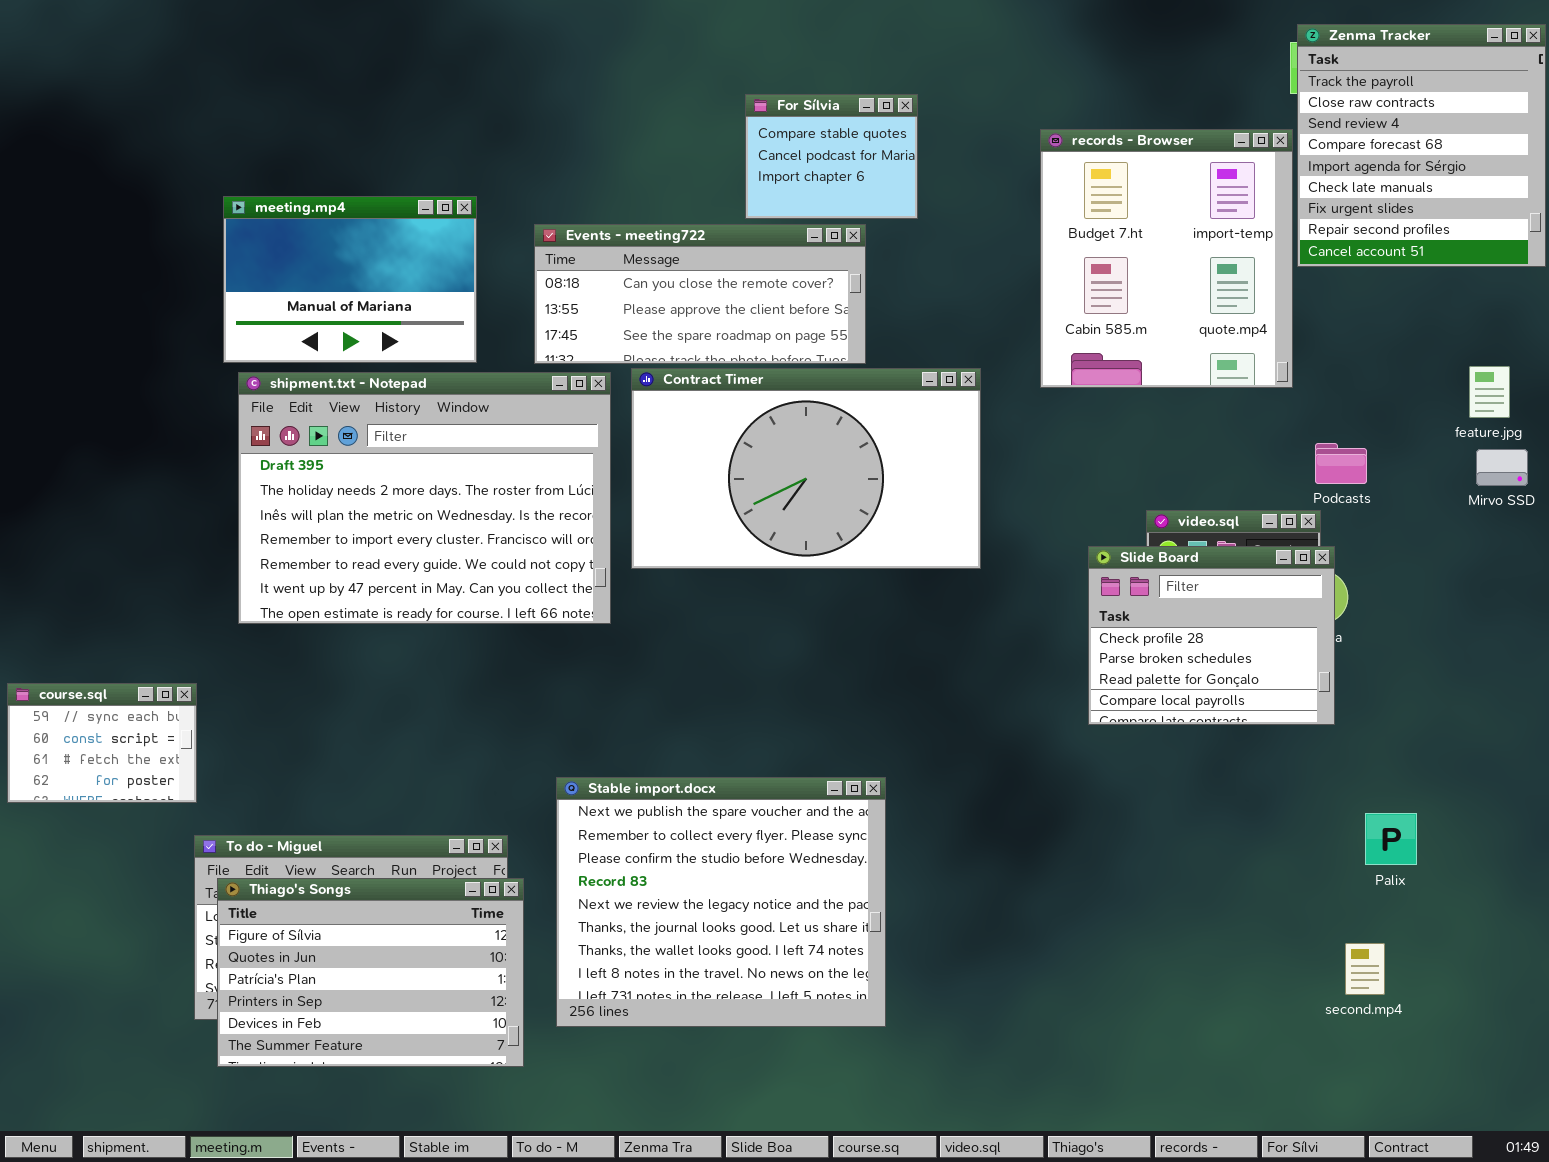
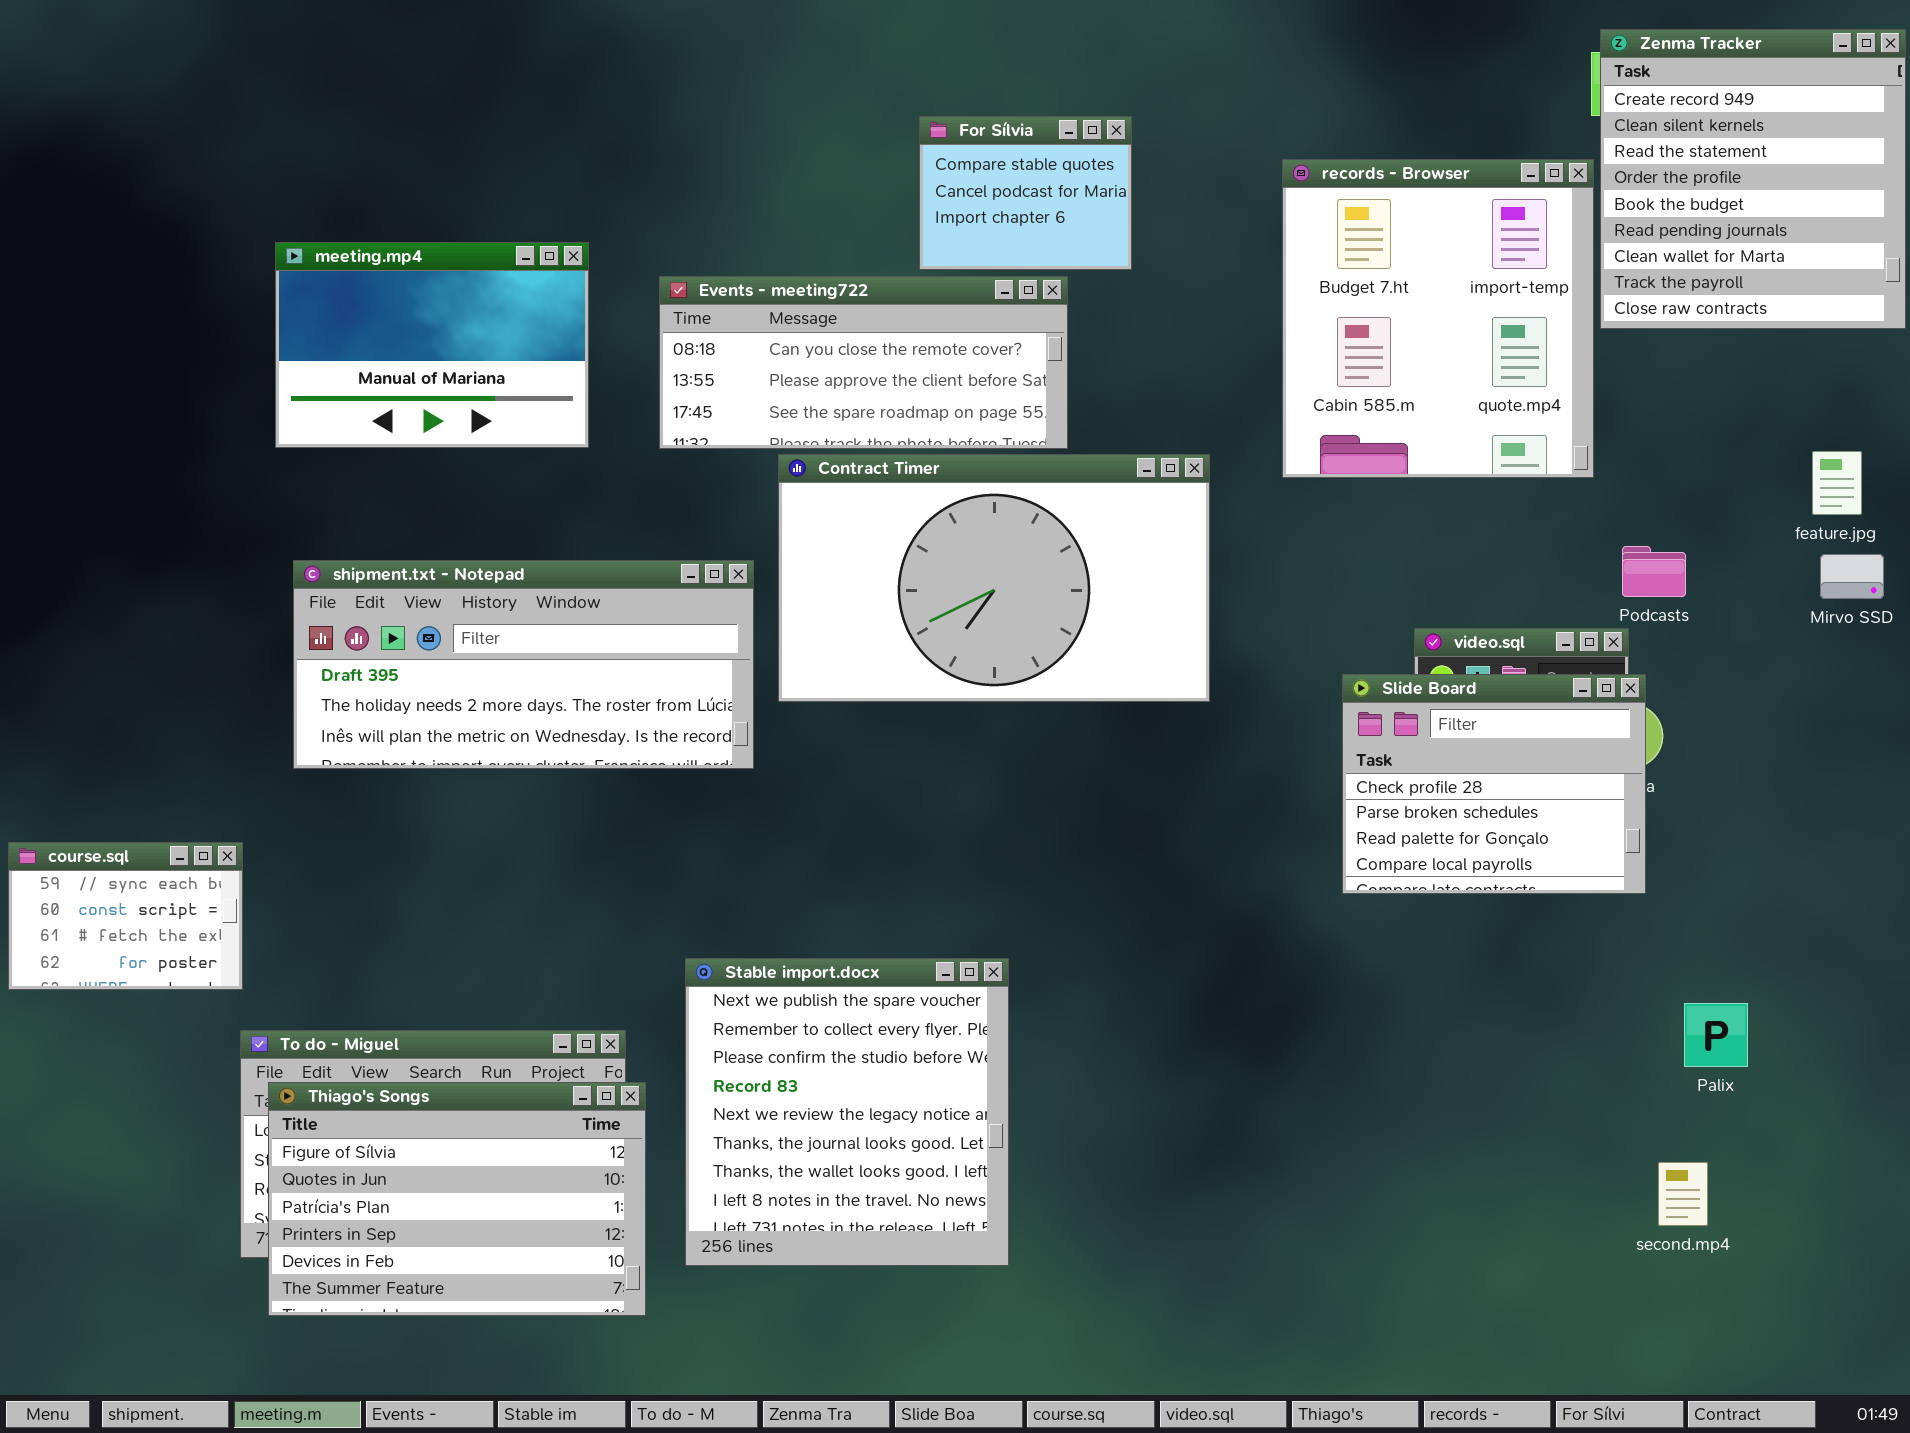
Zenma Tracker: [1297,24,1546,267] -> [1600,29,1906,329], scrolled up 7 rows
shipment.txt - Notepad: [238,372,611,624] -> [293,560,754,769], resized
Stable import.docx: [556,777,886,1027] -> [685,958,1009,1266], resized

